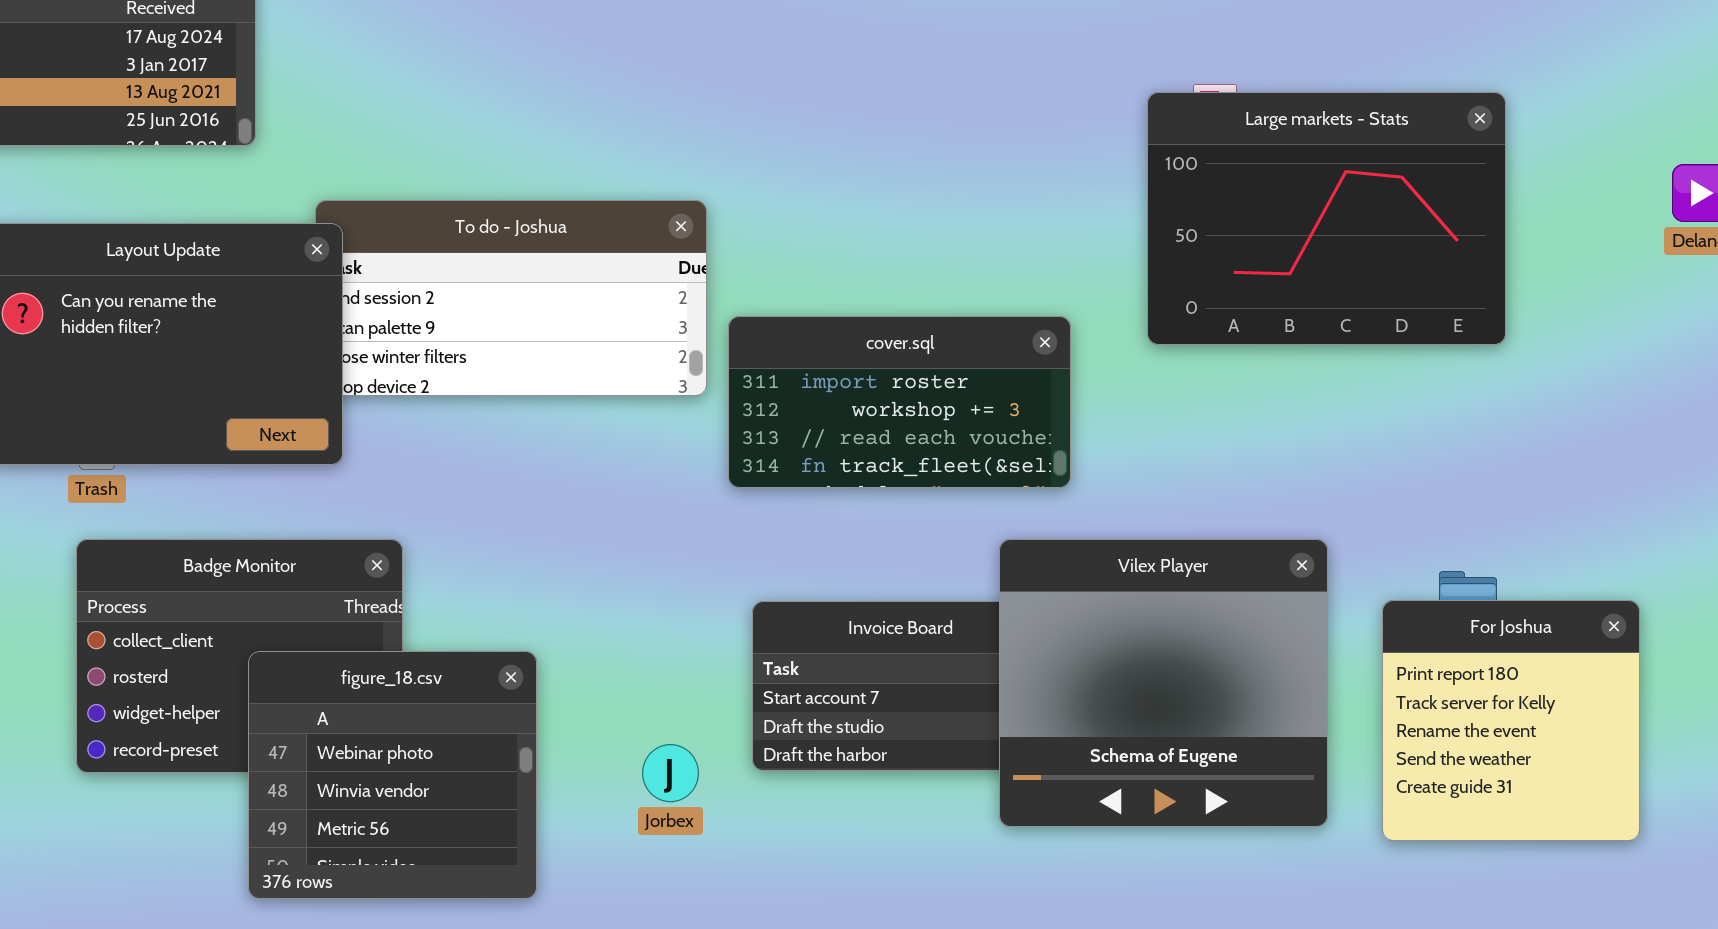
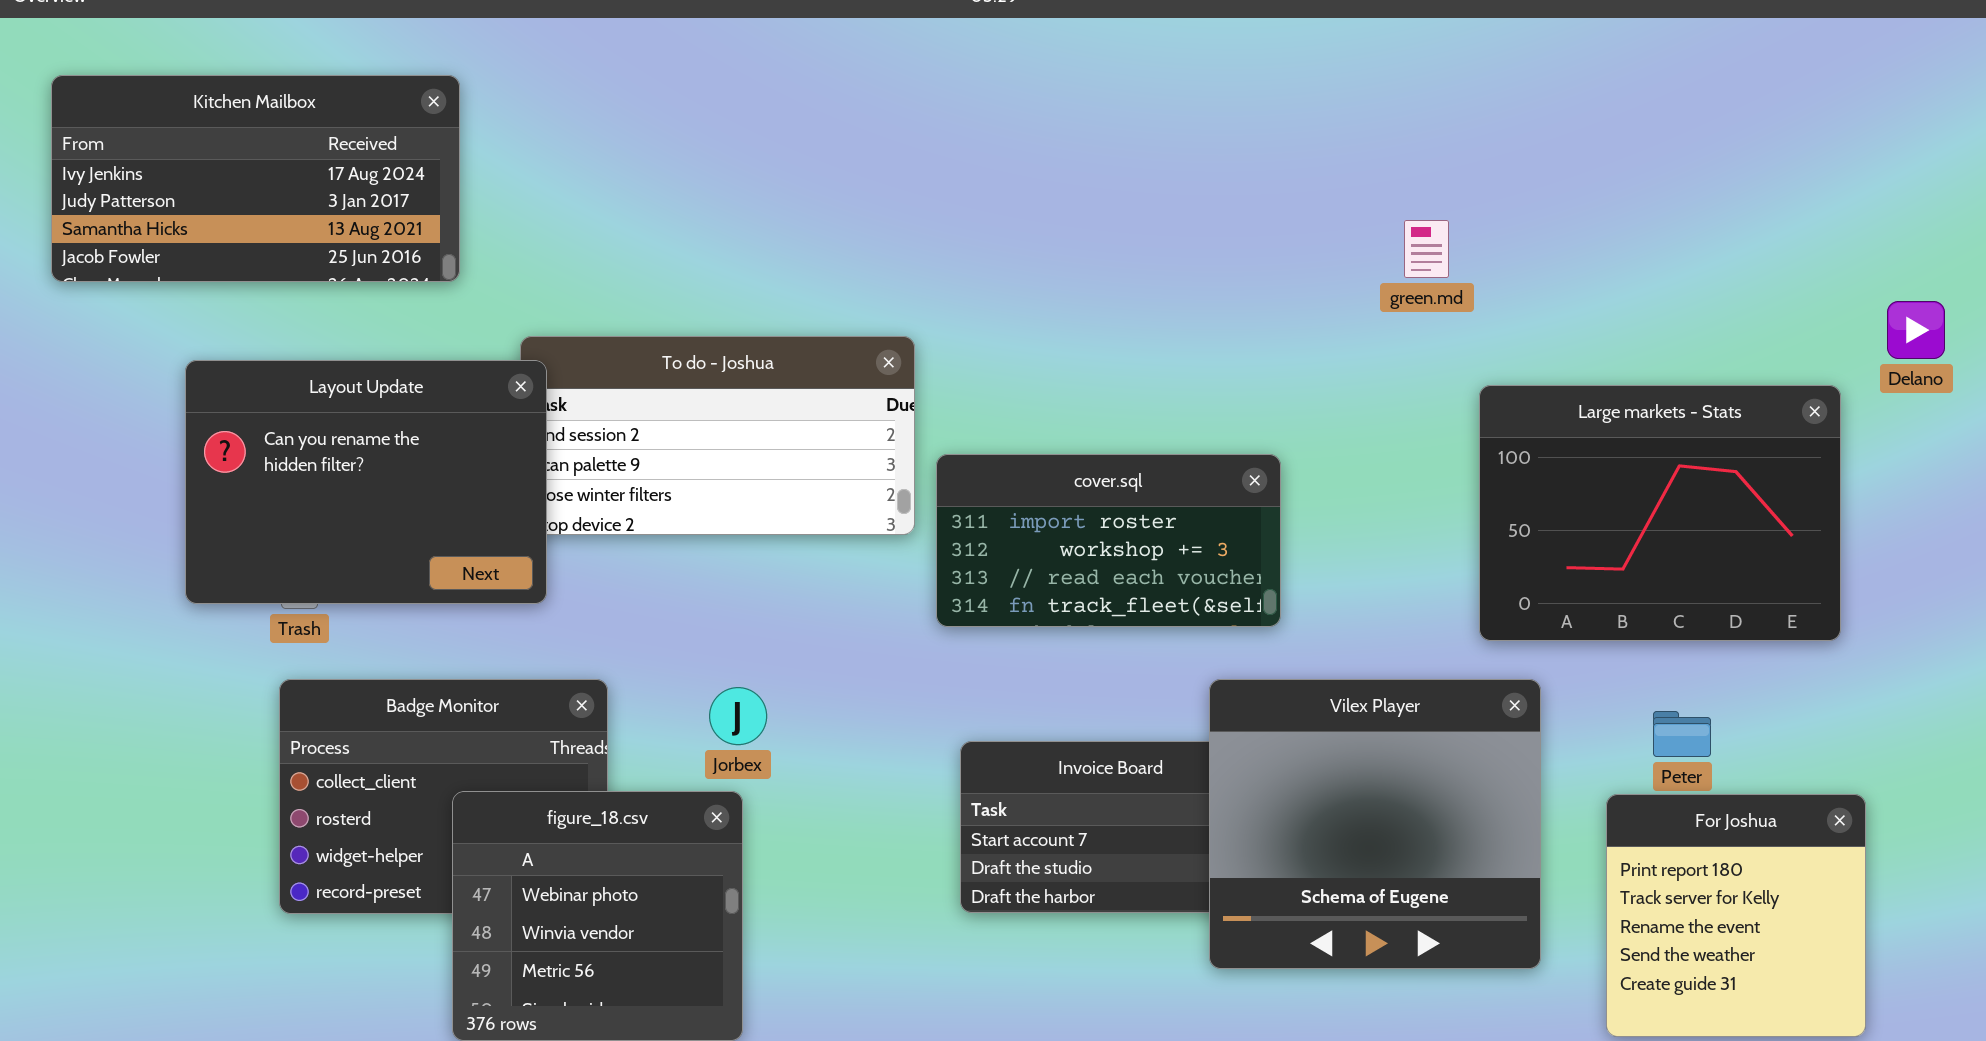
Large markets - Stats: [1147,92,1506,345] -> [1479,385,1841,641], moved
For Joshua: [1382,600,1640,841] -> [1606,794,1866,1037], moved
Jorbex: [642,744,699,802] -> [709,687,767,745], moved

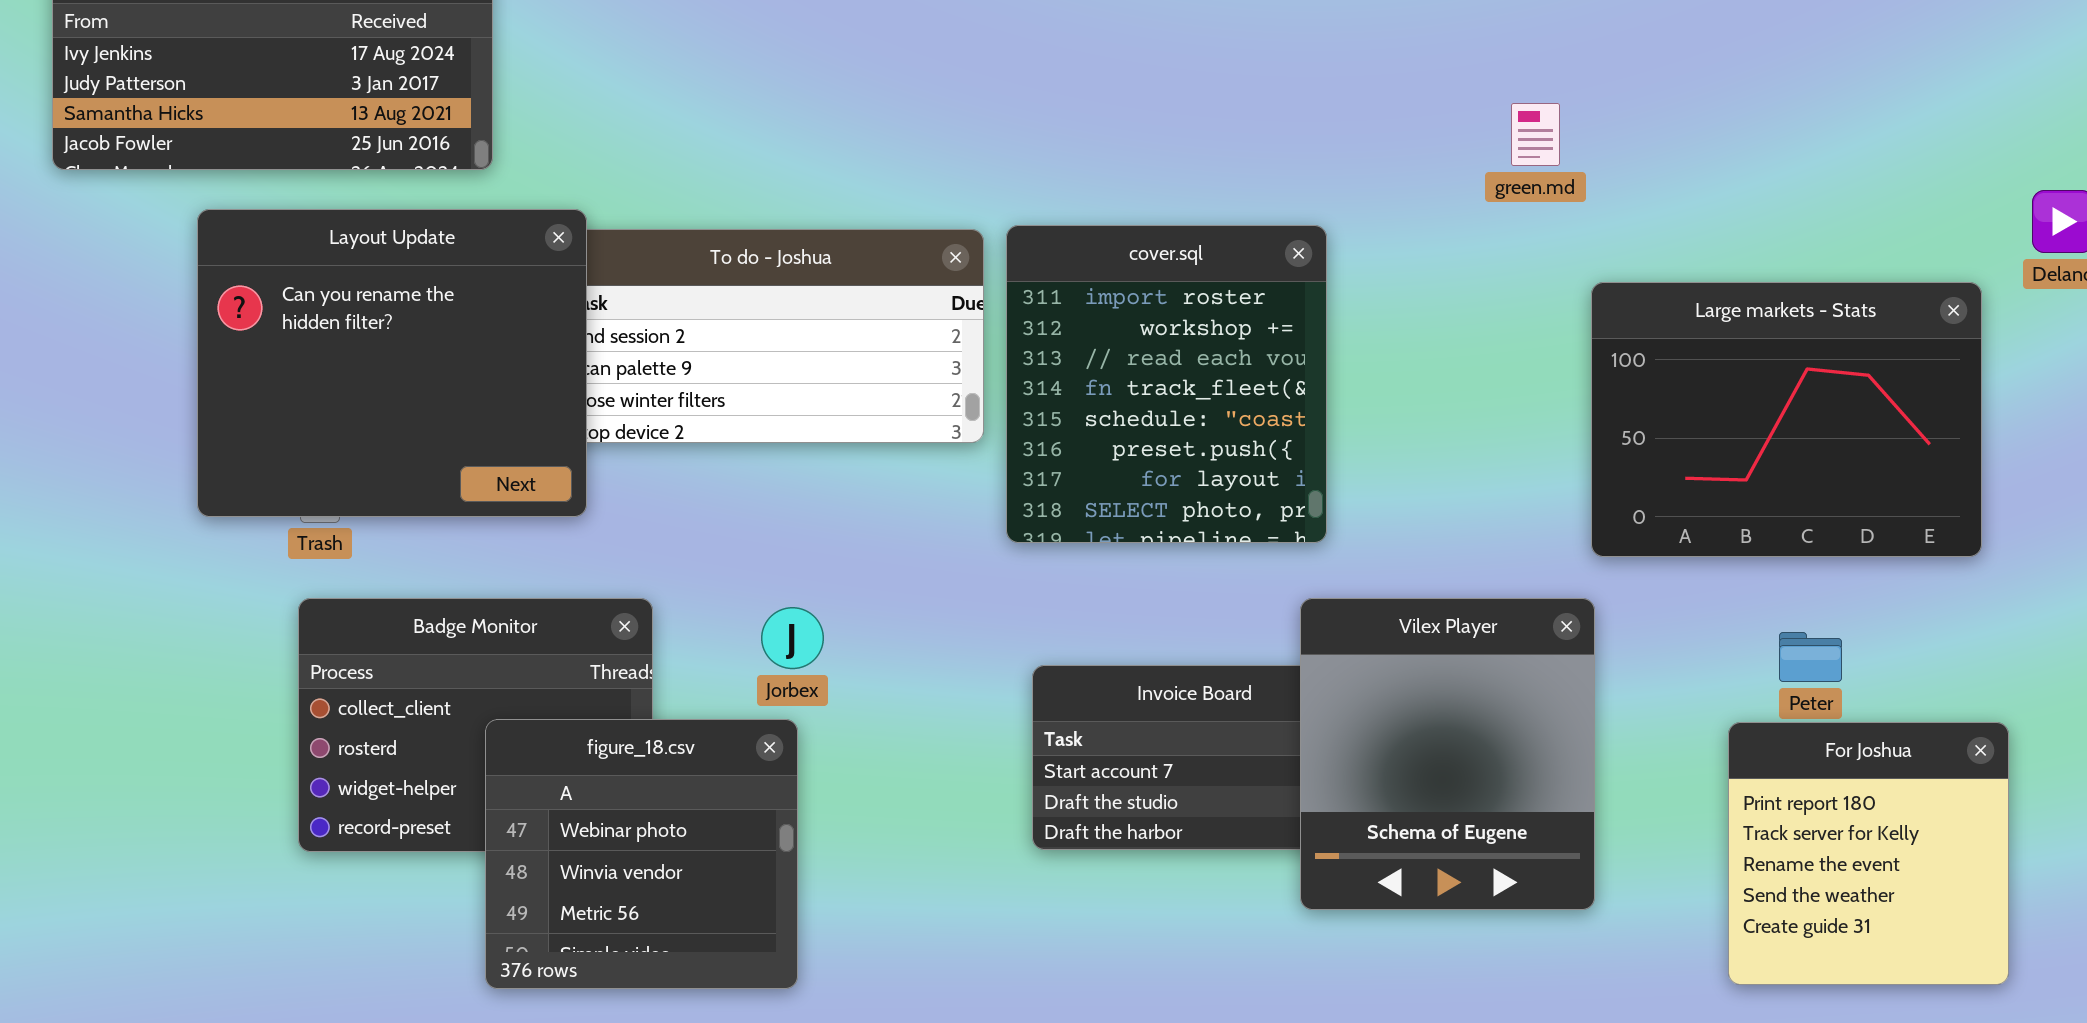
Layout Update: [185,360,547,604] -> [197,209,587,517], resized
cover.sql: [936,454,1281,627] -> [1006,225,1327,543], resized
Vilex Player: [1209,679,1541,969] -> [1300,598,1595,910], resized

